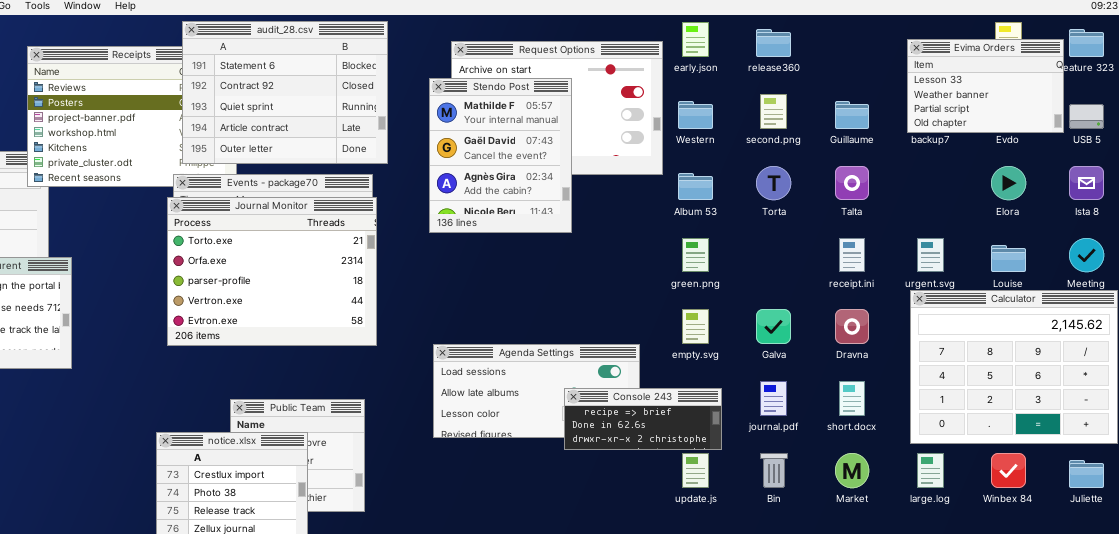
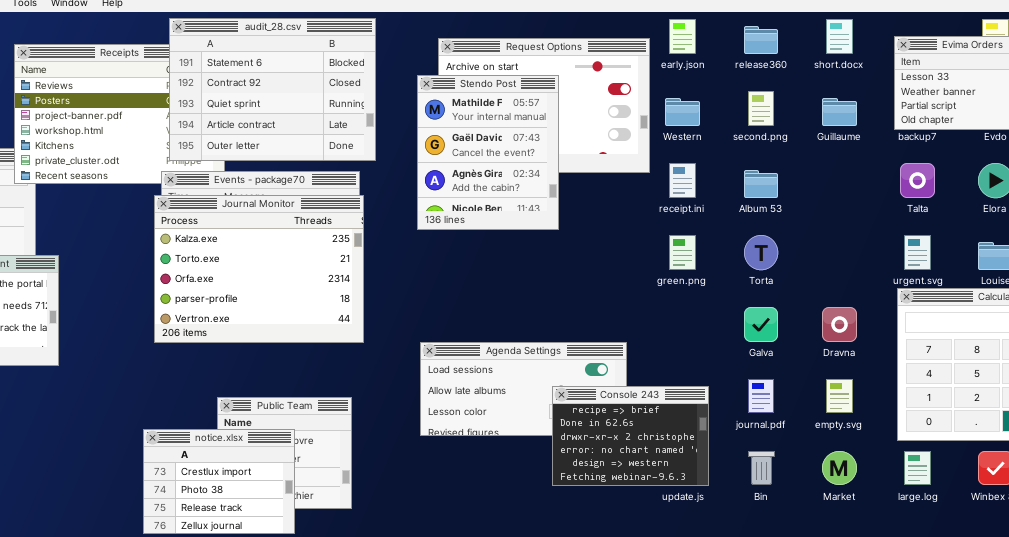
Torta: [756,166,791,200] -> [744,235,778,270], moved
Talta: [835,166,869,200] -> [900,163,935,198], moved
Album 53: [678,173,713,200] -> [744,170,778,198], moved
Journal Monitor: [167,197,377,346] -> [154,195,364,343], scrolled up 1 row
receipt.ini: [839,238,865,272] -> [669,163,696,198], moved
empty.svg: [682,309,709,344] -> [826,379,853,413], moved
short.docx: [839,381,865,416] -> [826,19,853,54], moved
Console 243: [564,388,722,450] -> [552,386,709,486], resized

